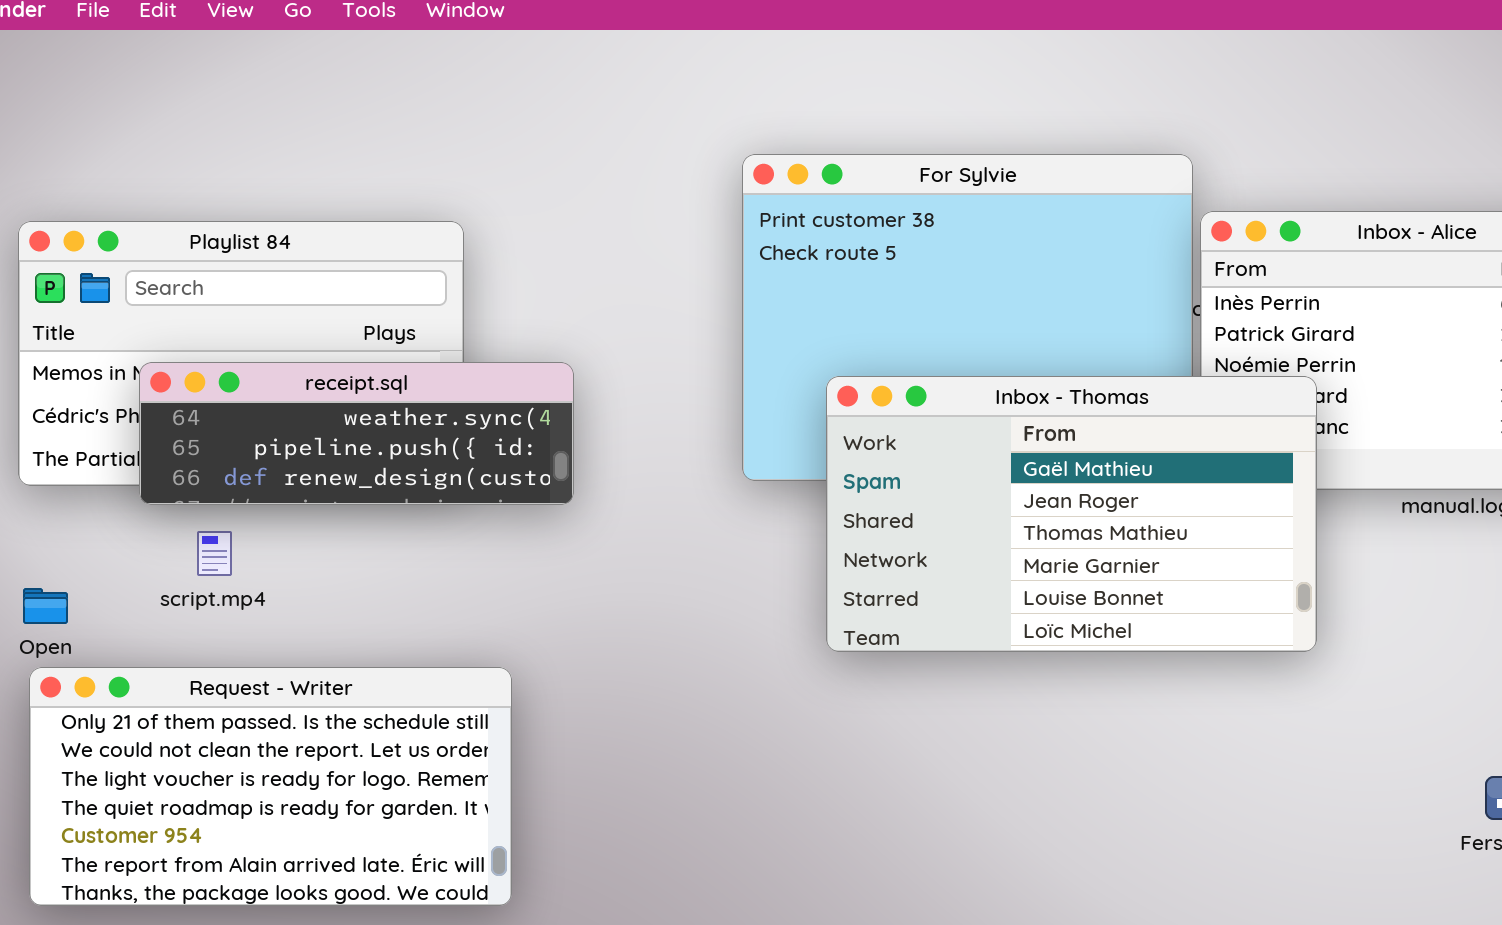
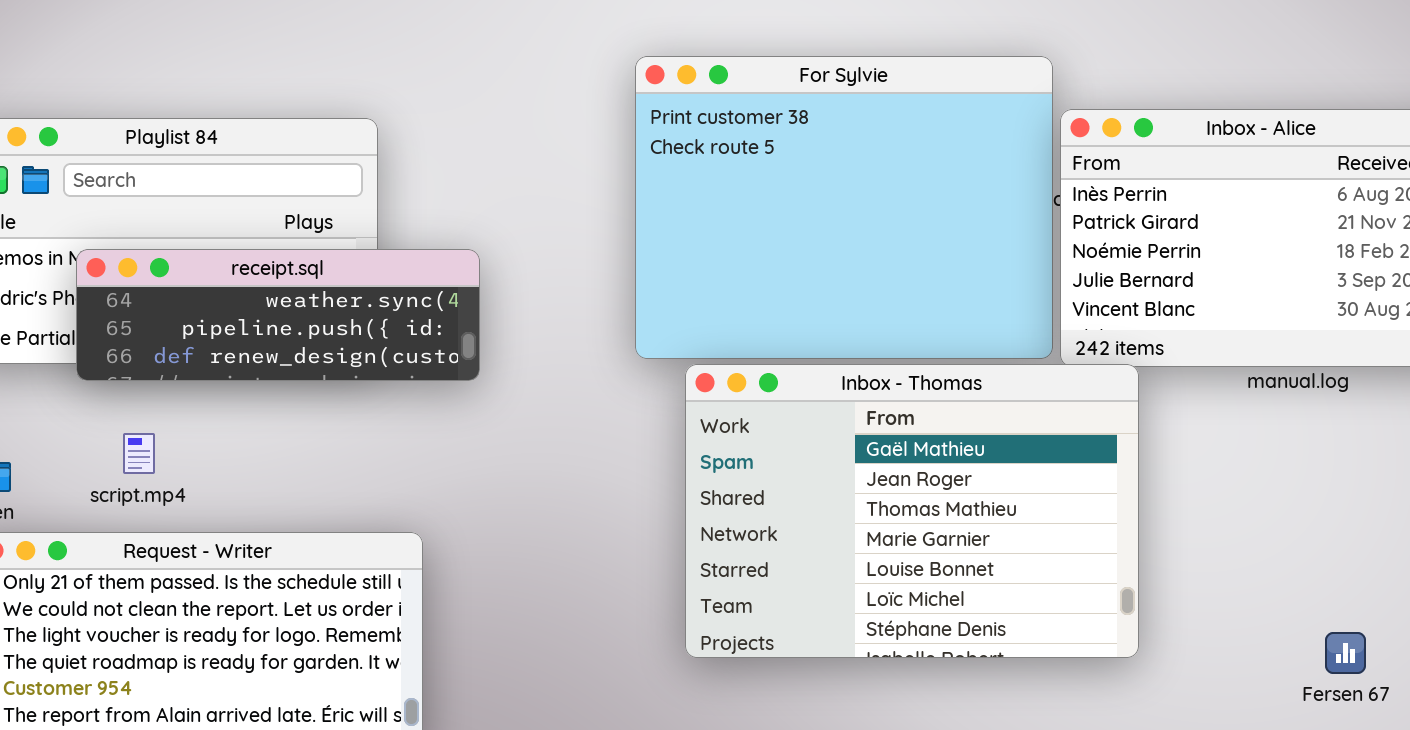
Inbox - Thomas: [826,376,1317,652] -> [685,364,1139,658], moved, resized
script.mp4: [197,531,232,576] -> [123,433,155,474], moved

